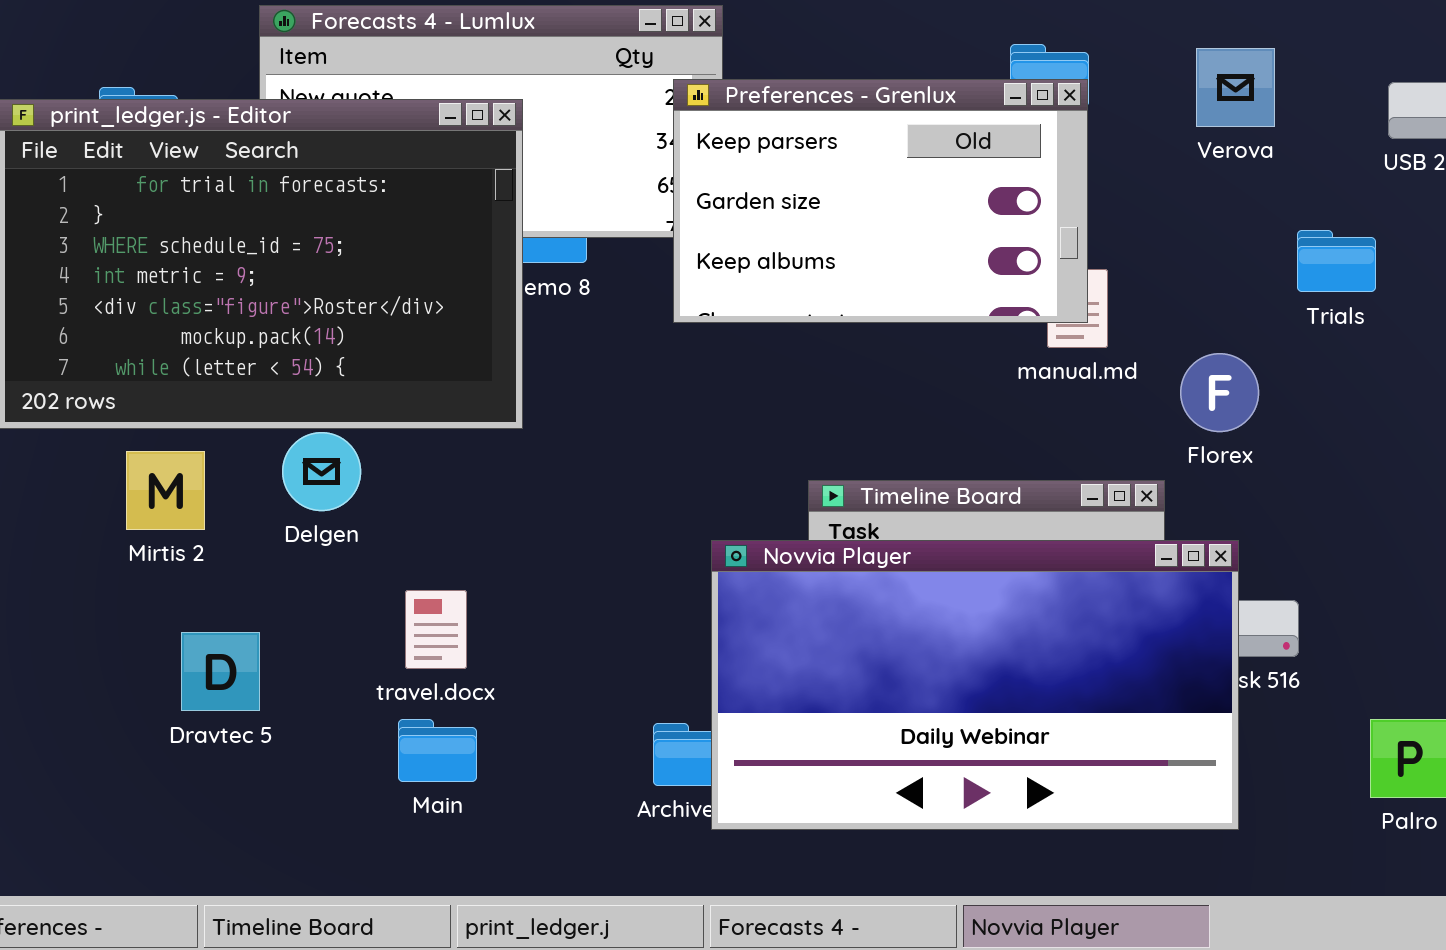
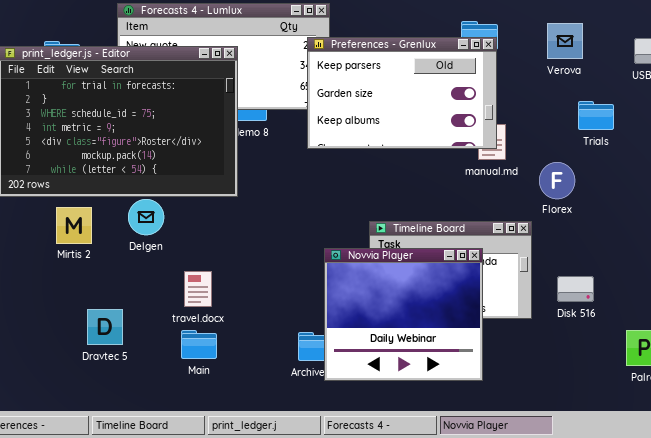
Trials: [1297,230,1376,292] -> [578,101,614,130], moved
Novvia Player: [711,540,1239,830] -> [324,248,483,381], resized
Dravtec 5: [181,632,260,711] -> [87,309,123,345], moved

